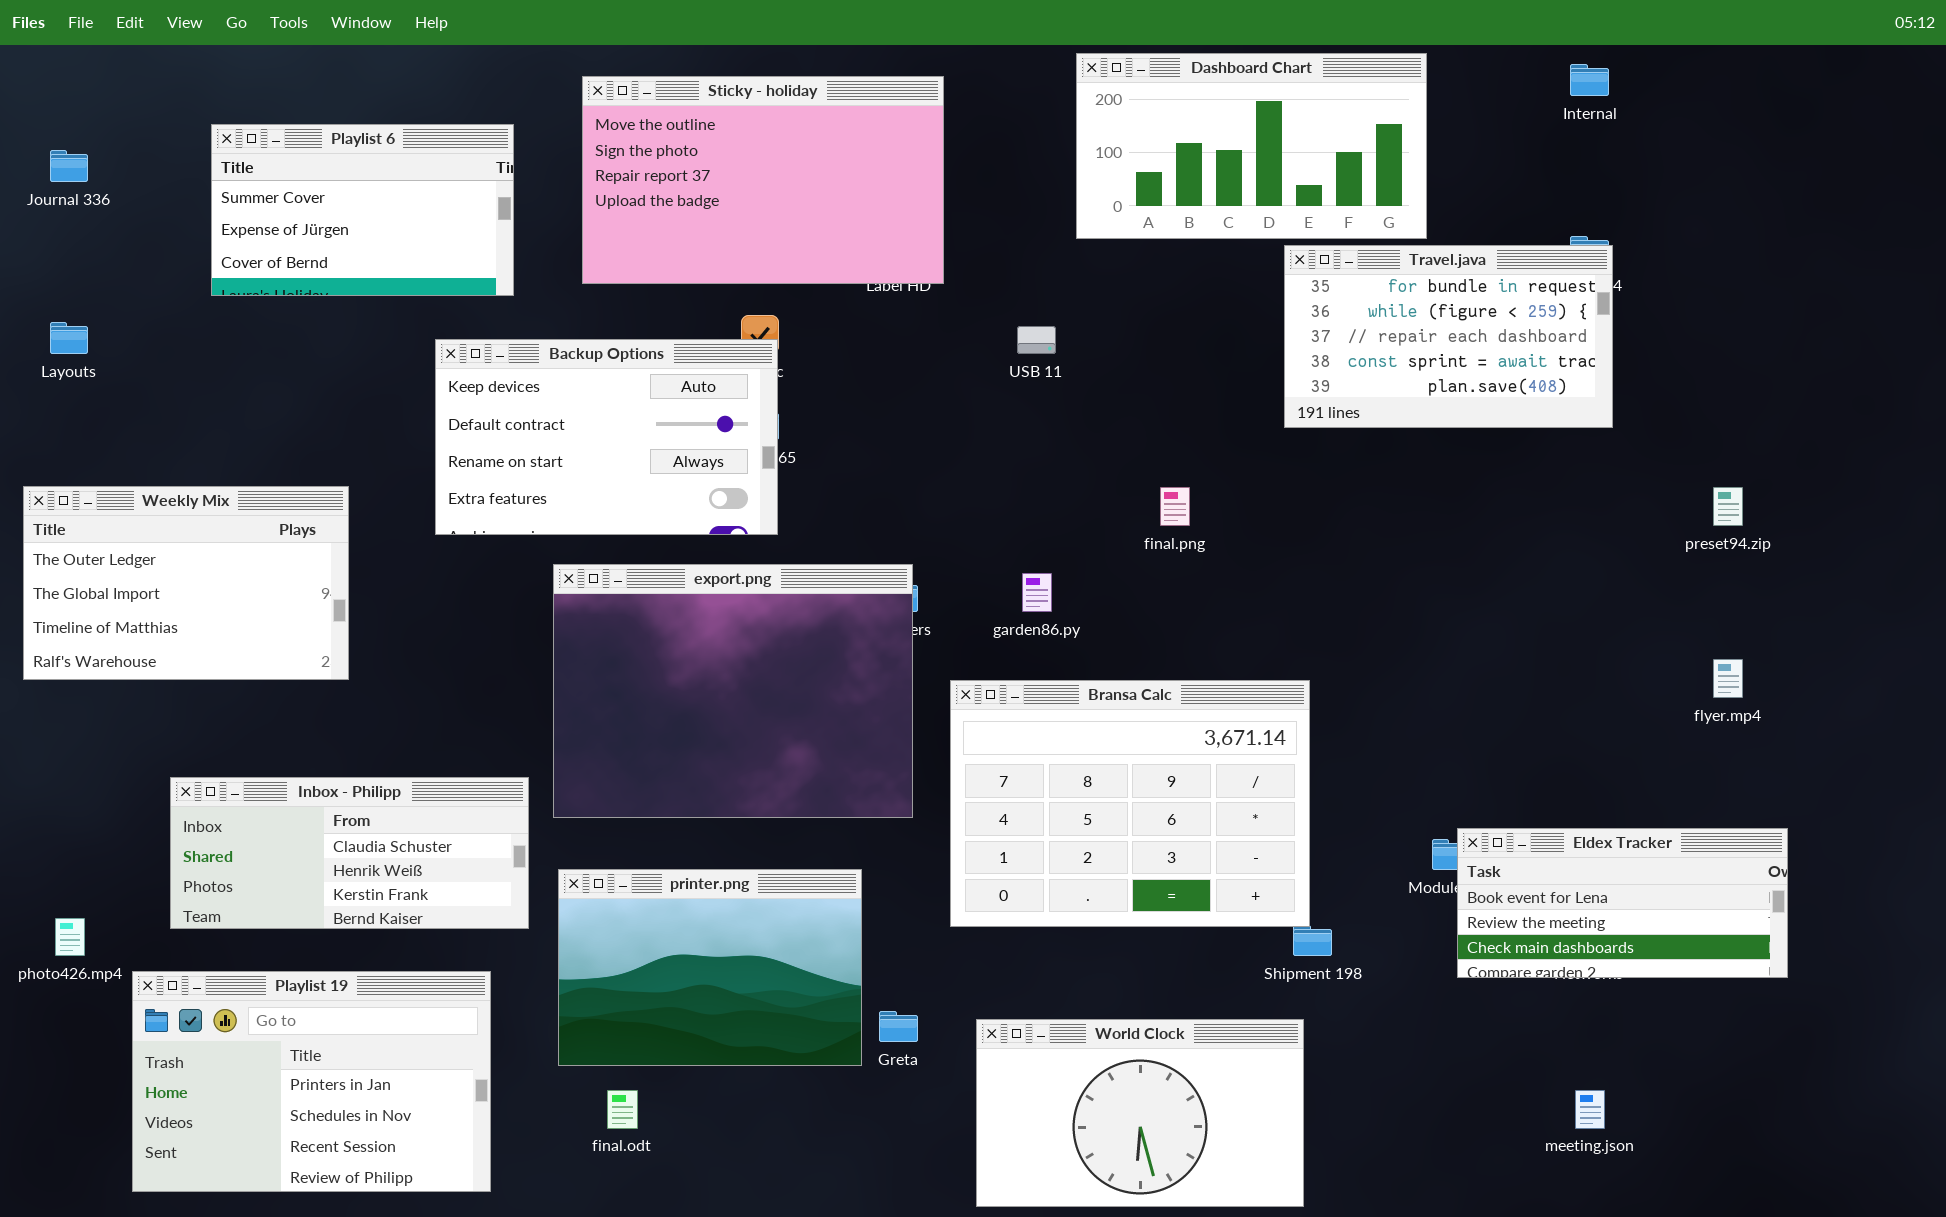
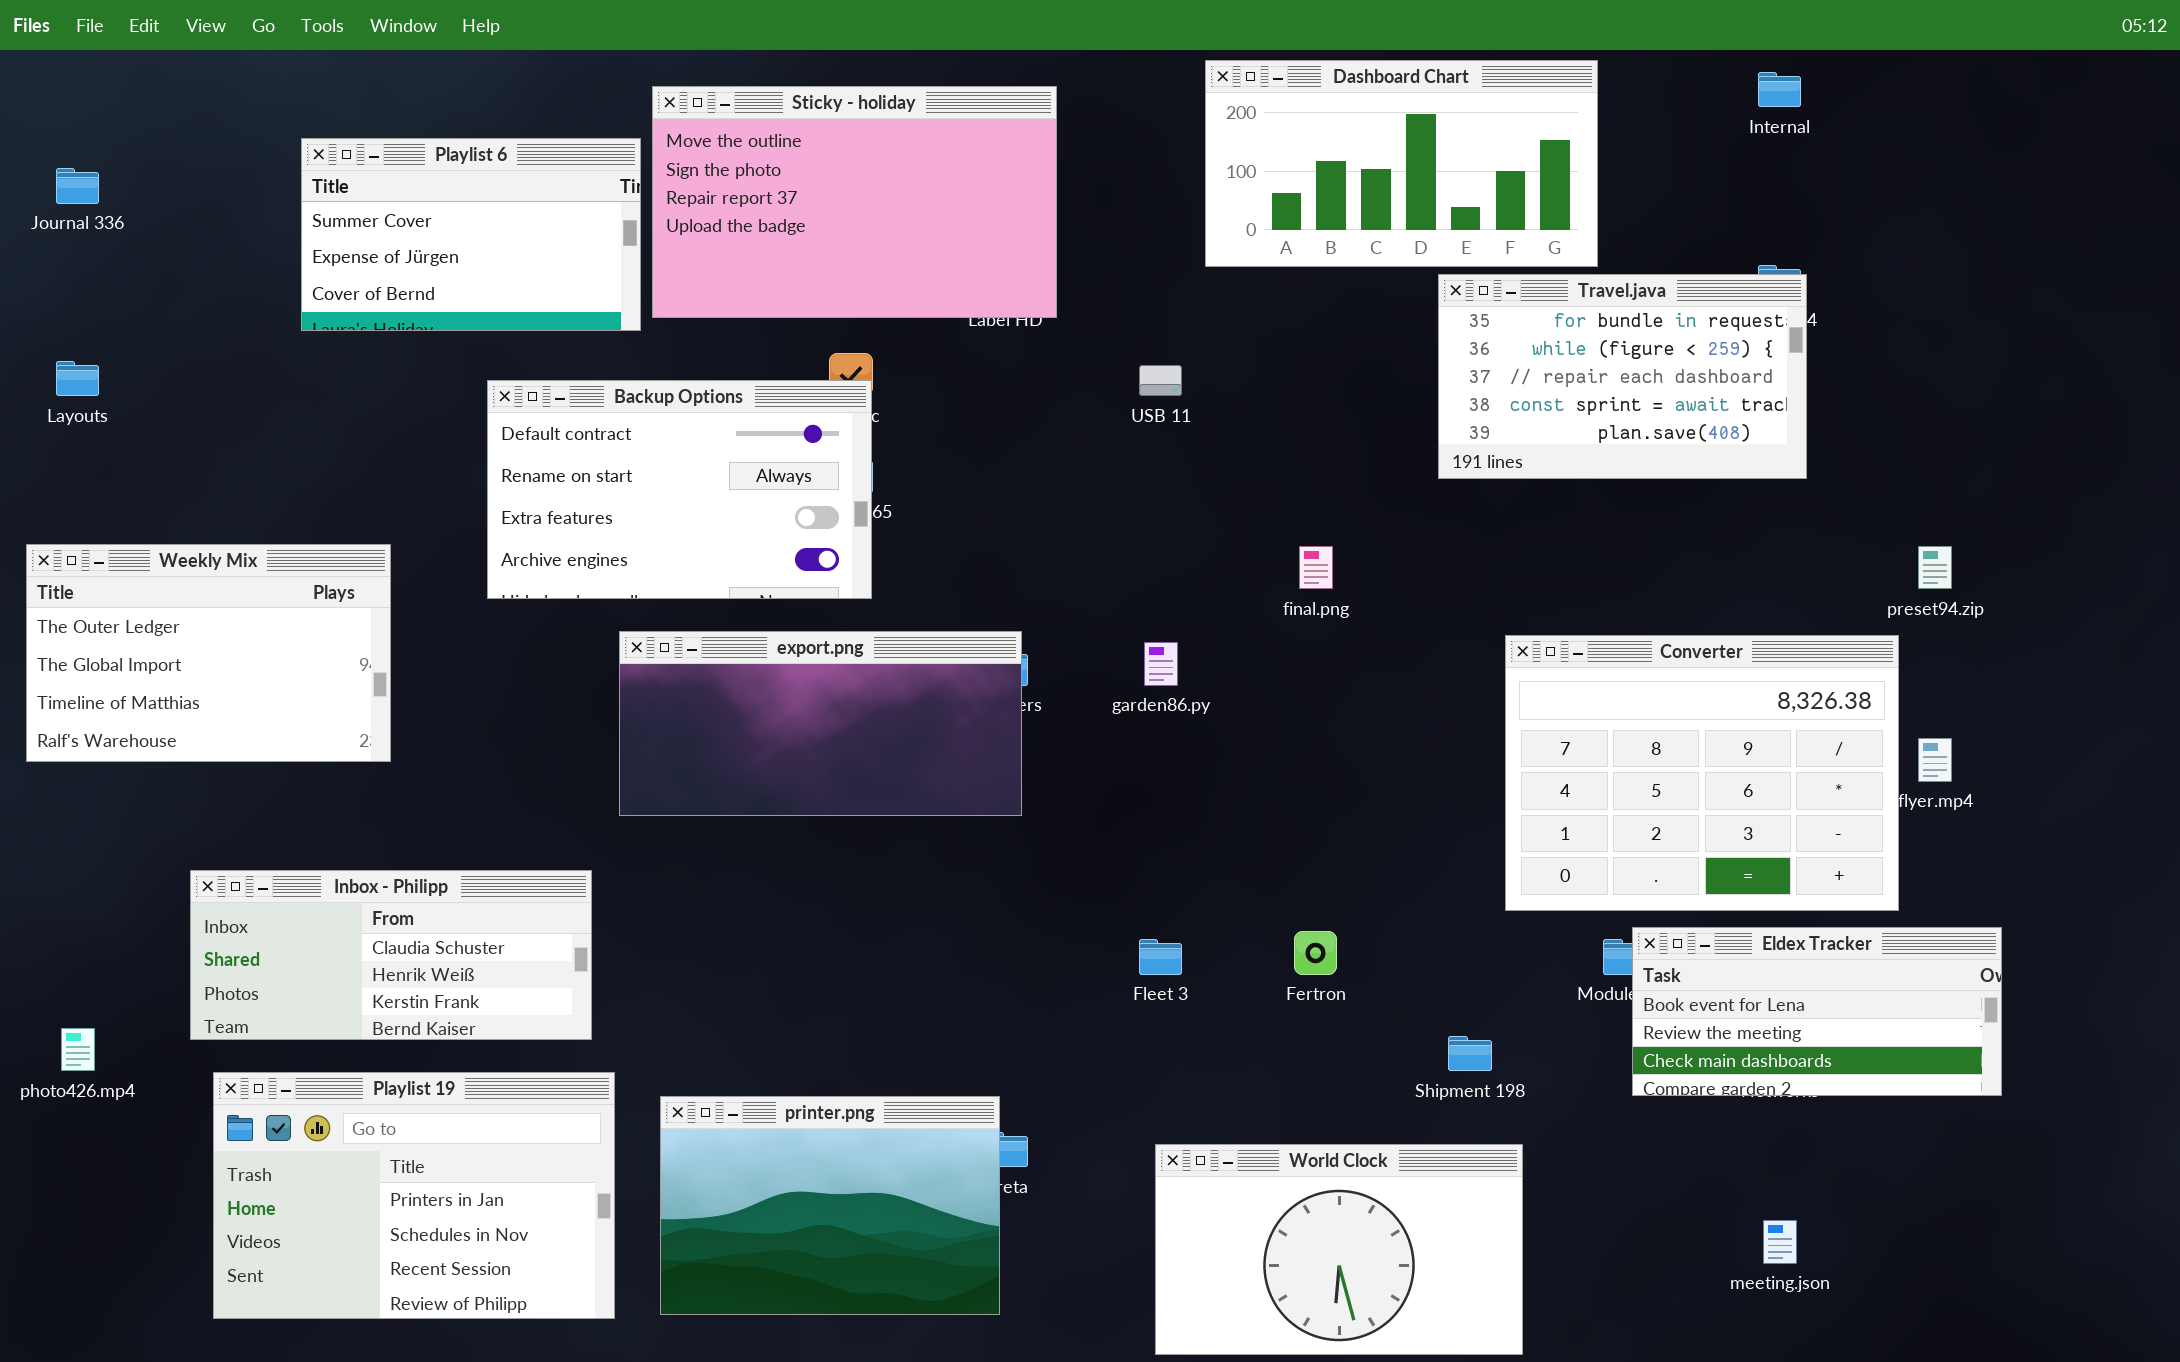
Playlist 6: [211,124,514,296] -> [301,138,641,331], moved
Backup Options: [435,339,778,535] -> [487,380,872,599], scrolled down 1 row
export.png: [553,564,913,818] -> [619,631,1022,816], resized
Converter: none -> [1505,635,1899,911], opened
Bransa Calc: [950,680,1310,927] -> none, closed
printer.png: [558,869,862,1066] -> [660,1096,1000,1315], moved
Playlist 19: [132,971,491,1192] -> [213,1072,615,1319], moved
World Clock: [976,1019,1304,1207] -> [1155,1144,1523,1355], moved

